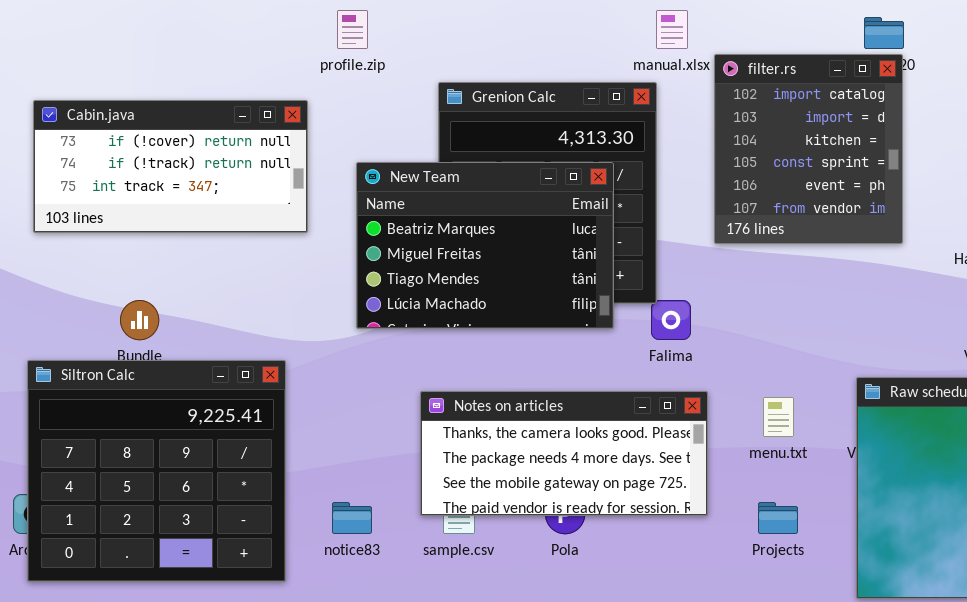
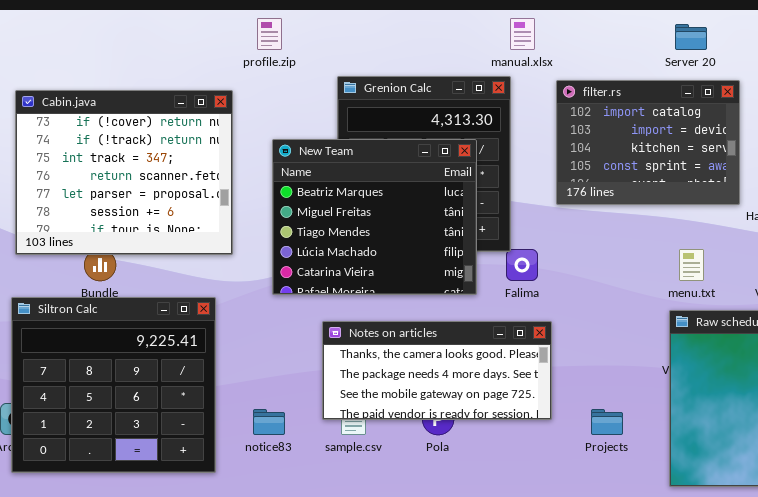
filter.rs: [714,54,903,244] -> [556,80,740,205], resized
Cabin.java: [33,100,308,233] -> [15,90,233,255], resized
New Team: [356,162,614,329] -> [272,139,477,295], resized
menu.txt: [763,397,794,437] -> [679,249,704,281], moved

